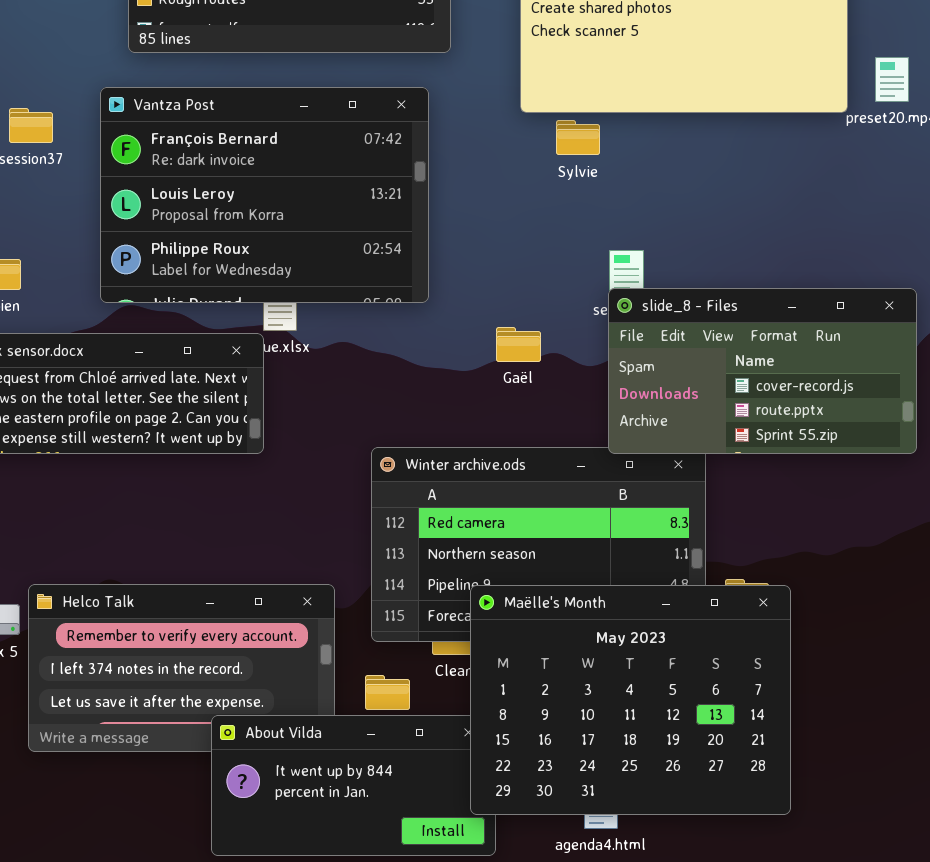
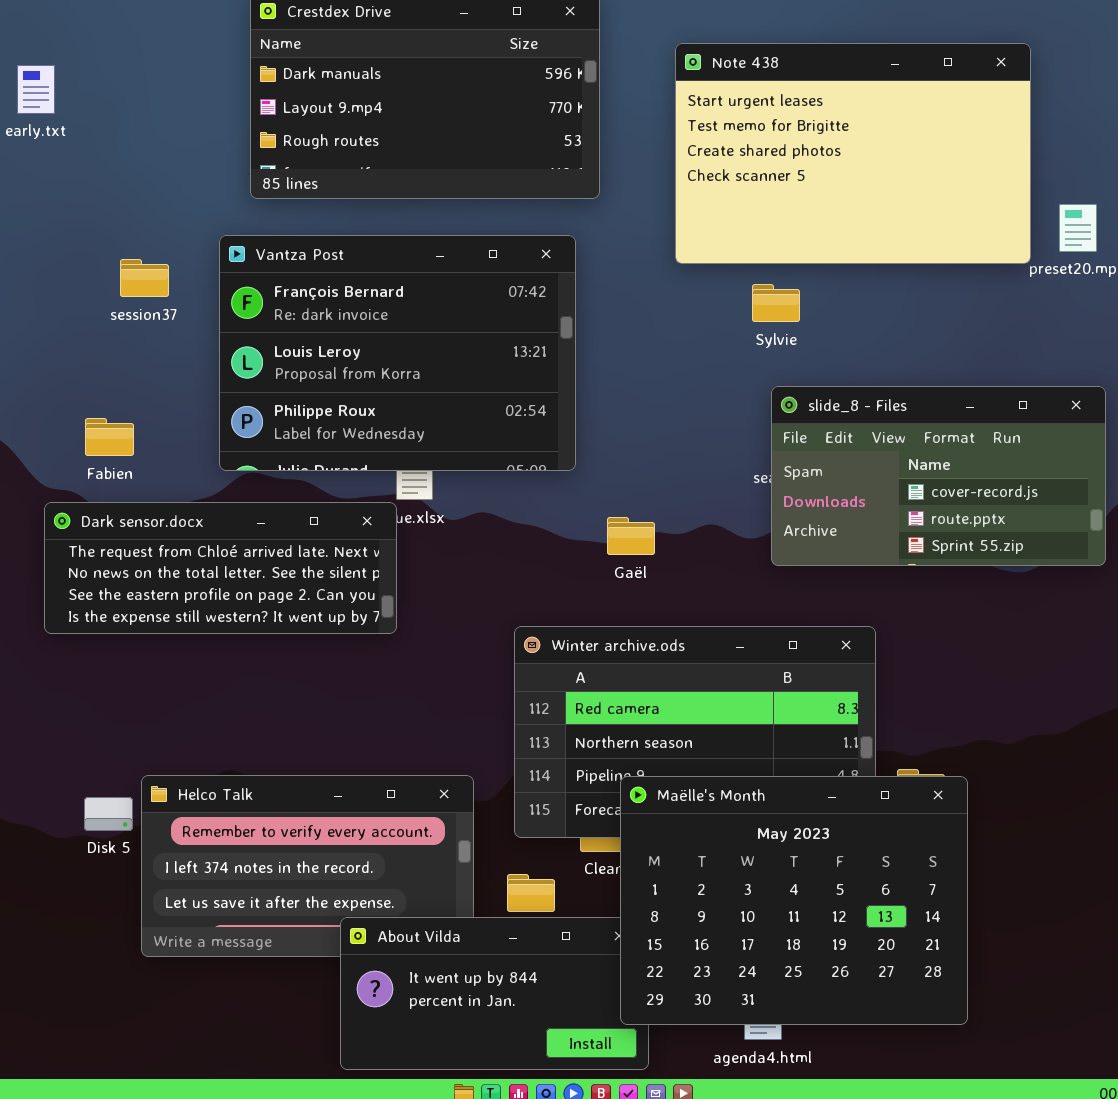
Sylvie: [556,120,600,155] -> [752,284,800,322], moved
slide_8 - Files: [608,288,917,454] -> [771,386,1106,566], moved
Gaël: [496,327,541,362] -> [607,517,655,555], moved

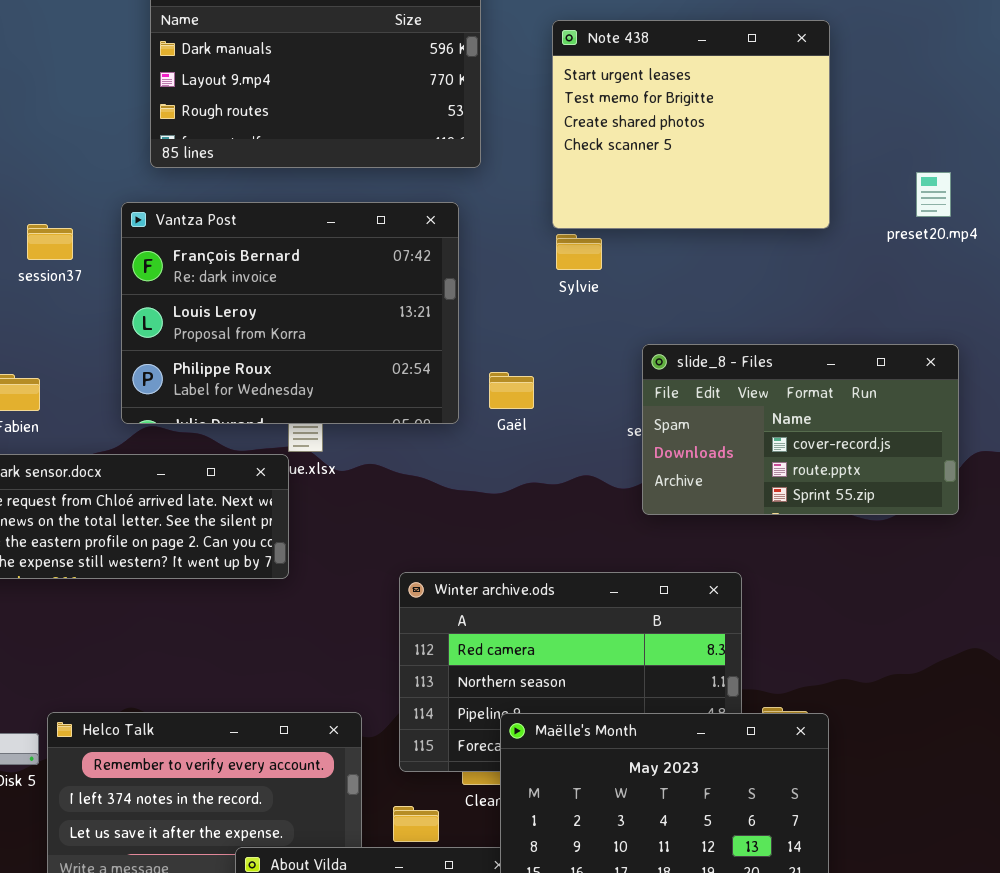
Note 438: [675,43,1031,264] -> [552,20,830,229], resized
Sylvie: [752,284,800,322] -> [556,234,602,270], moved
Gaël: [607,517,655,555] -> [489,372,534,409], moved

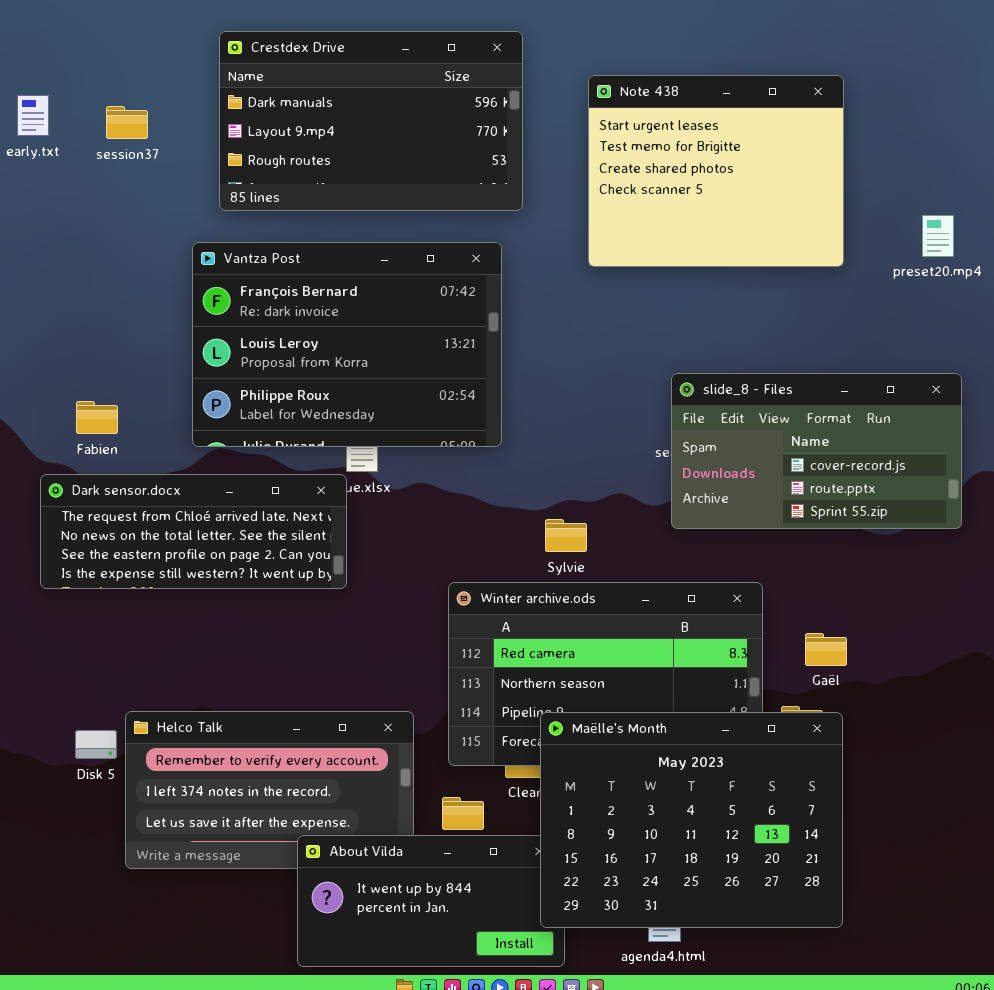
session37: [27,224,73,260] -> [106,106,148,139], moved
Sylvie: [556,234,602,270] -> [545,519,587,552], moved
Gaël: [489,372,534,409] -> [805,633,847,666], moved

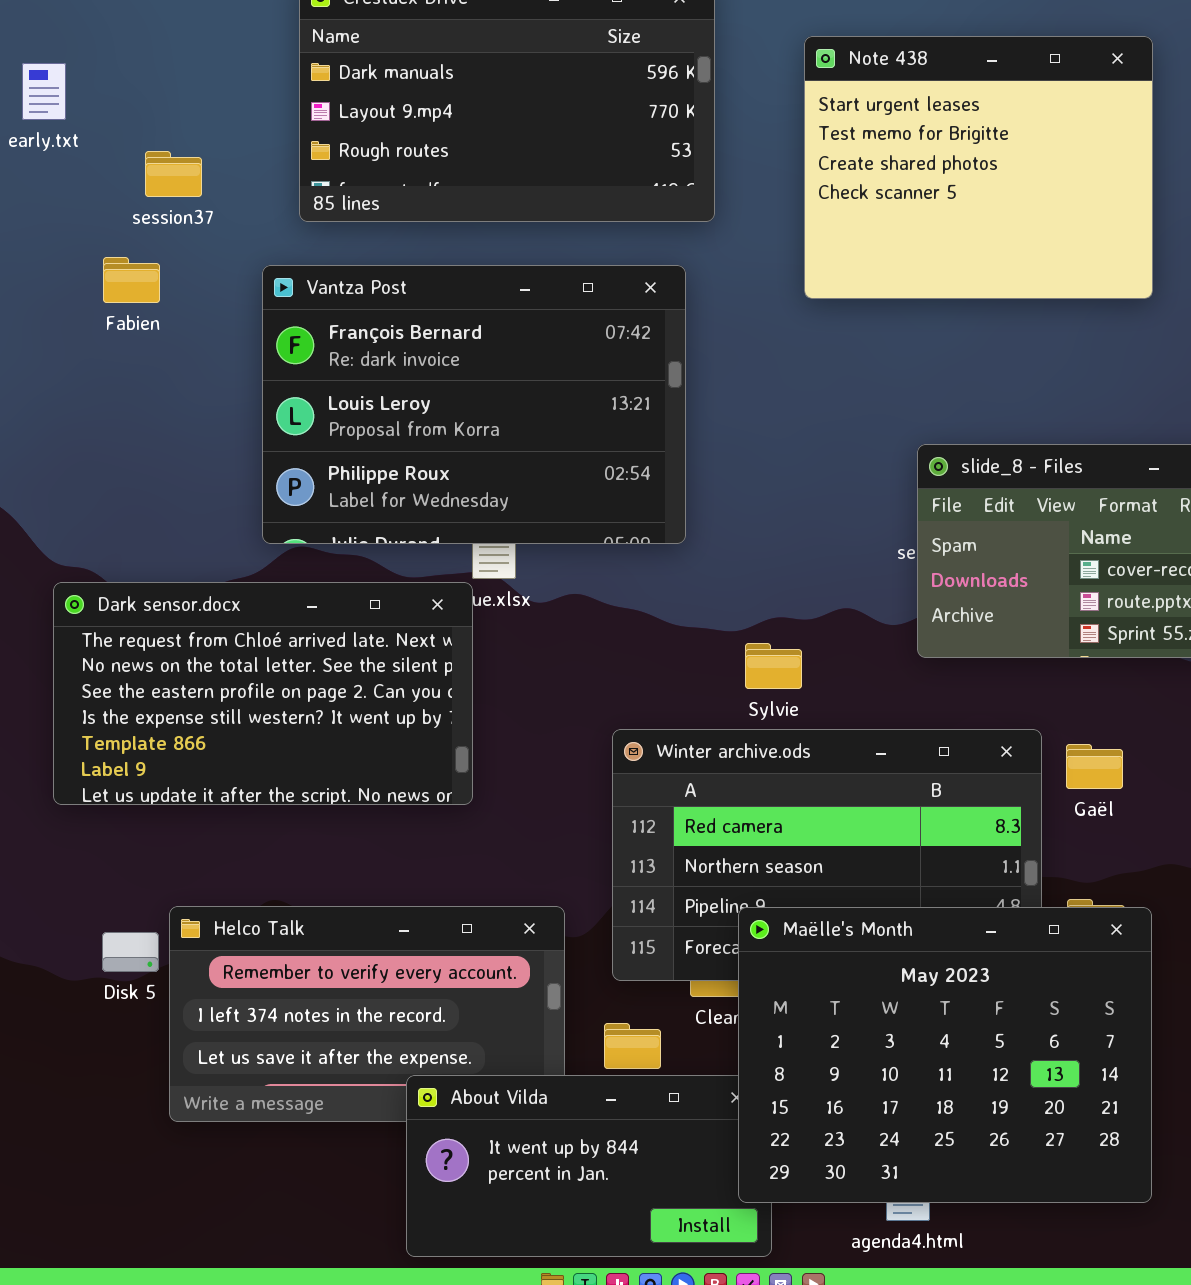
session37: [106,106,148,139] -> [145,151,202,197], moved
Fabien: [76,401,118,434] -> [103,257,160,303], moved
Dark sensor.docx: [40,474,347,589] -> [53,582,473,805], resized
Gaël: [805,633,847,666] -> [1066,744,1123,789], moved

